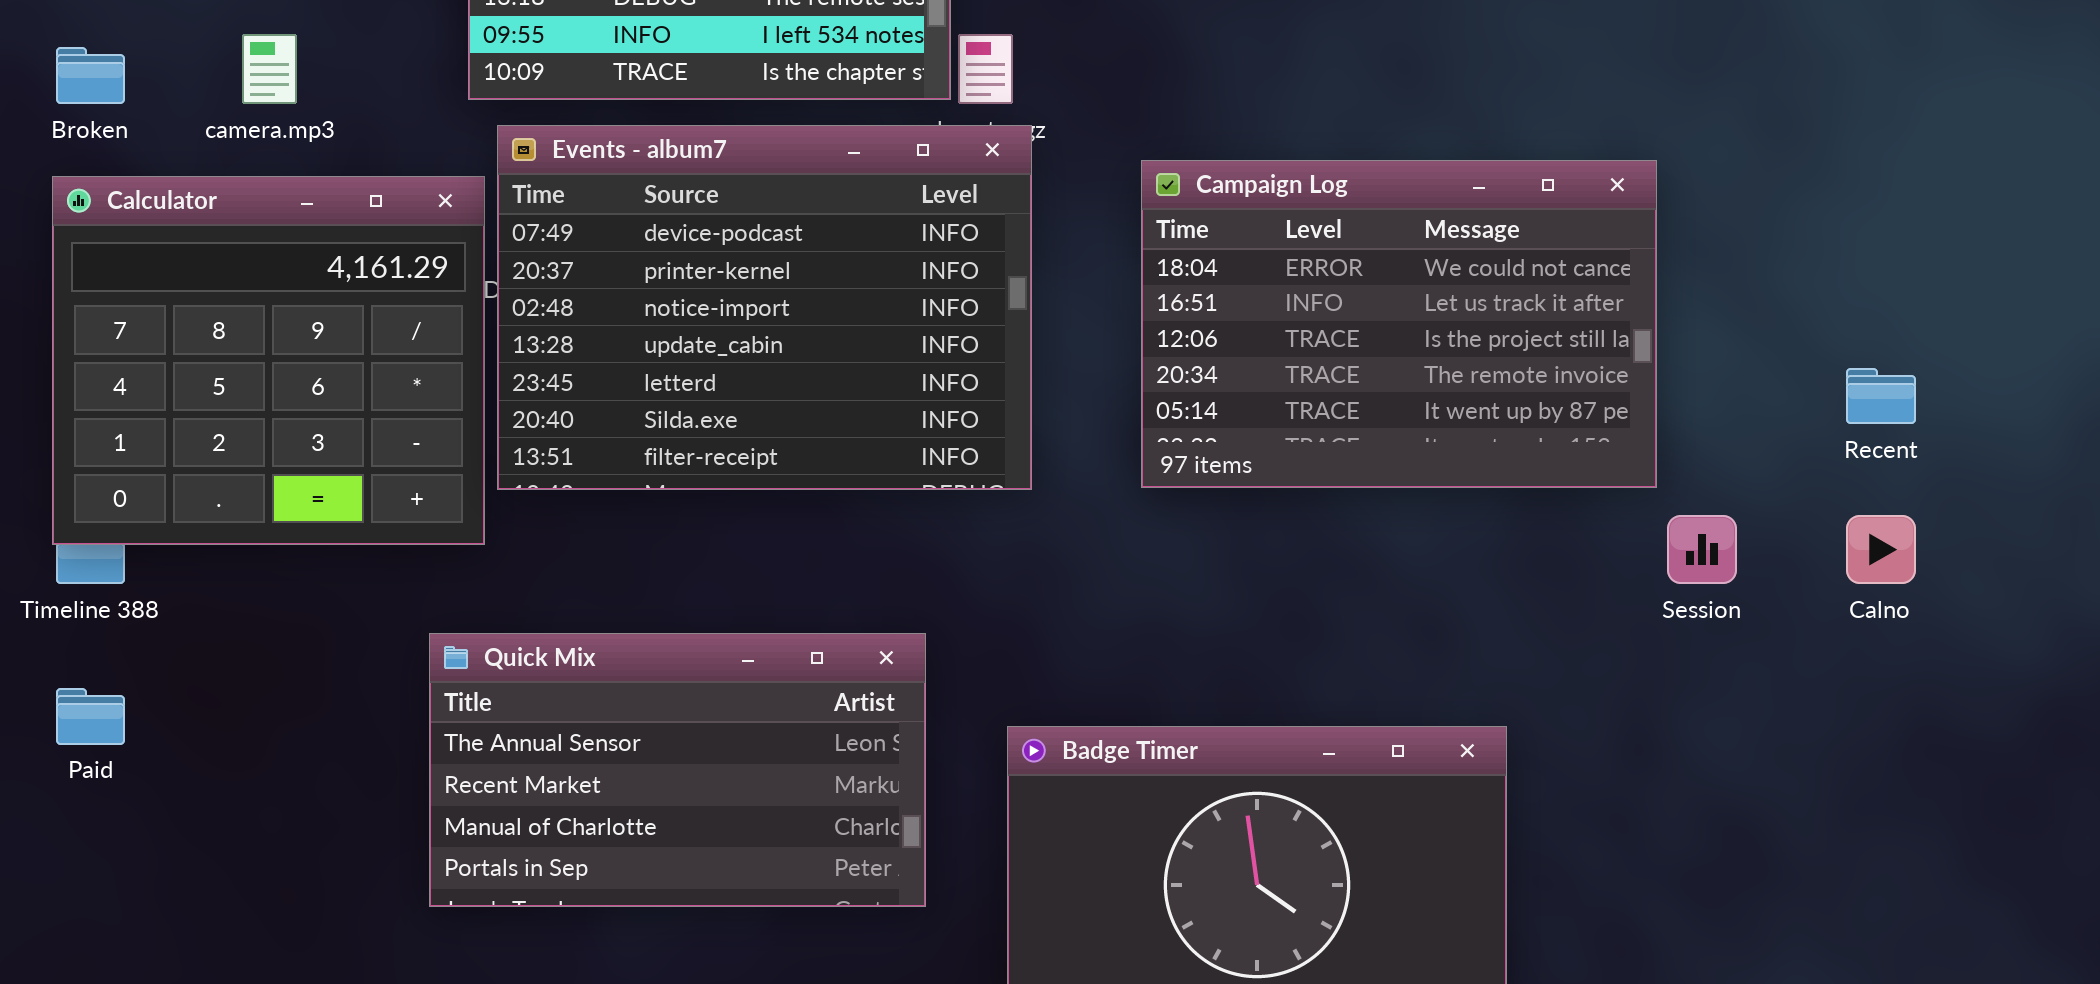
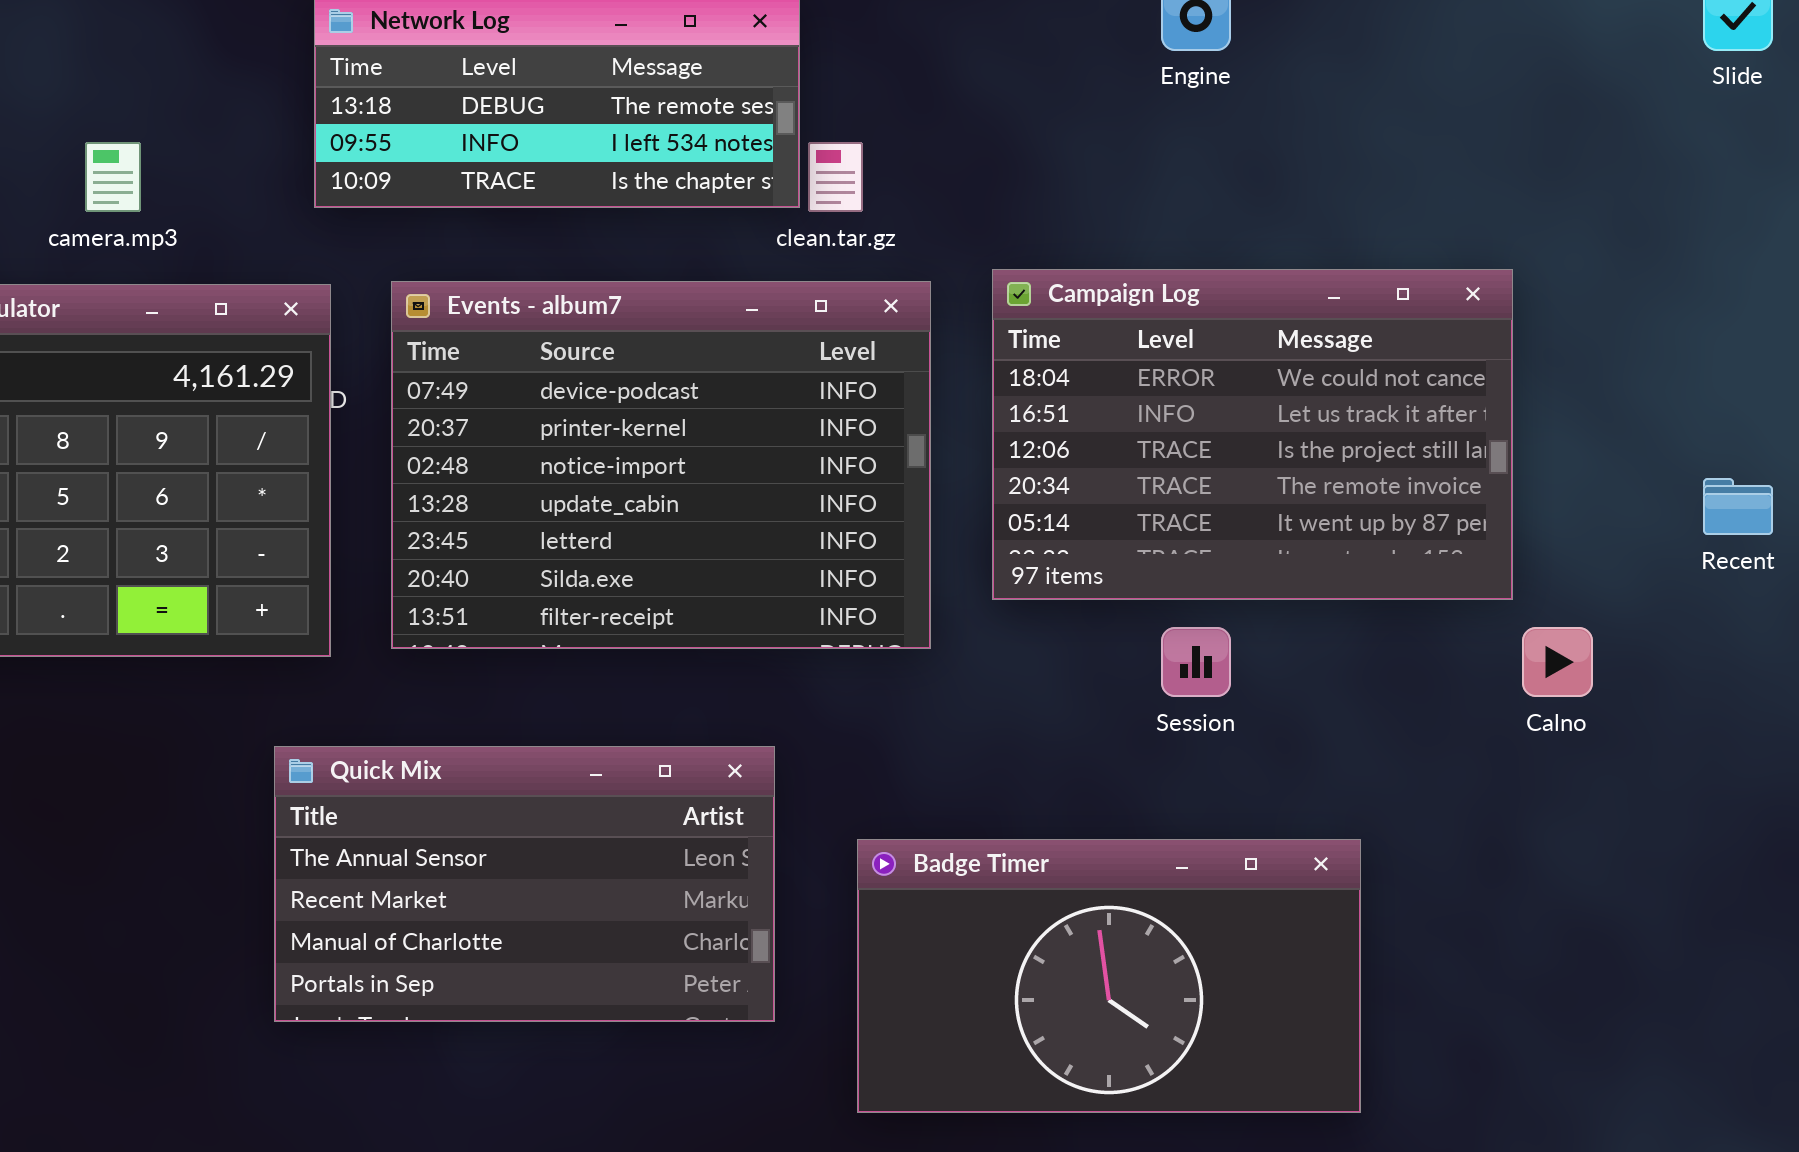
Events - album7: [497,125,1032,490] -> [391,281,931,649], moved
Session: [1667,515,1737,584] -> [1161,627,1231,697], moved
Calno: [1846,515,1916,584] -> [1522,627,1593,697], moved

